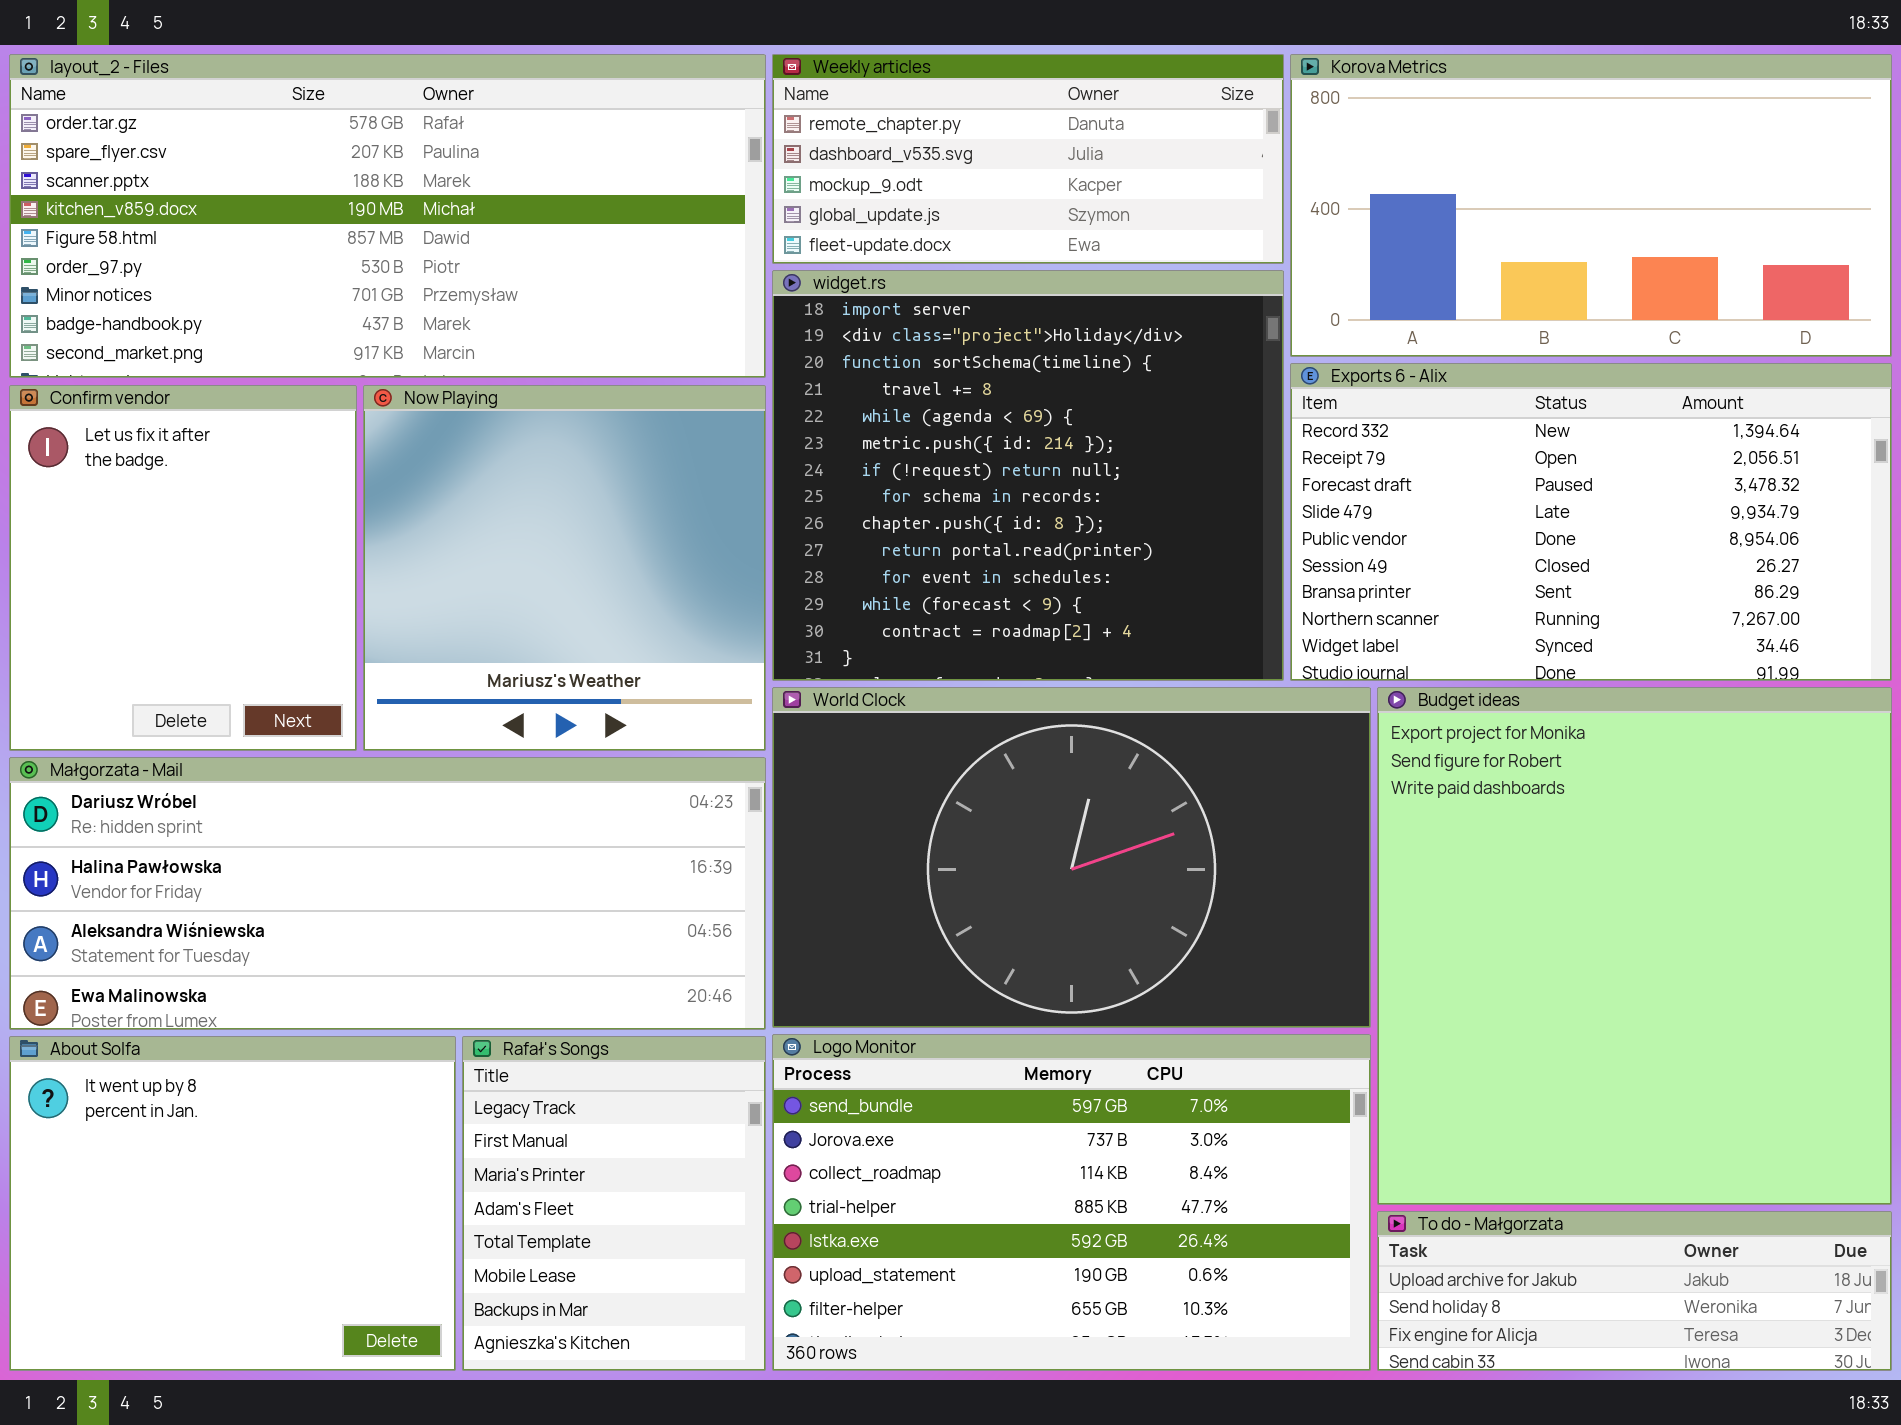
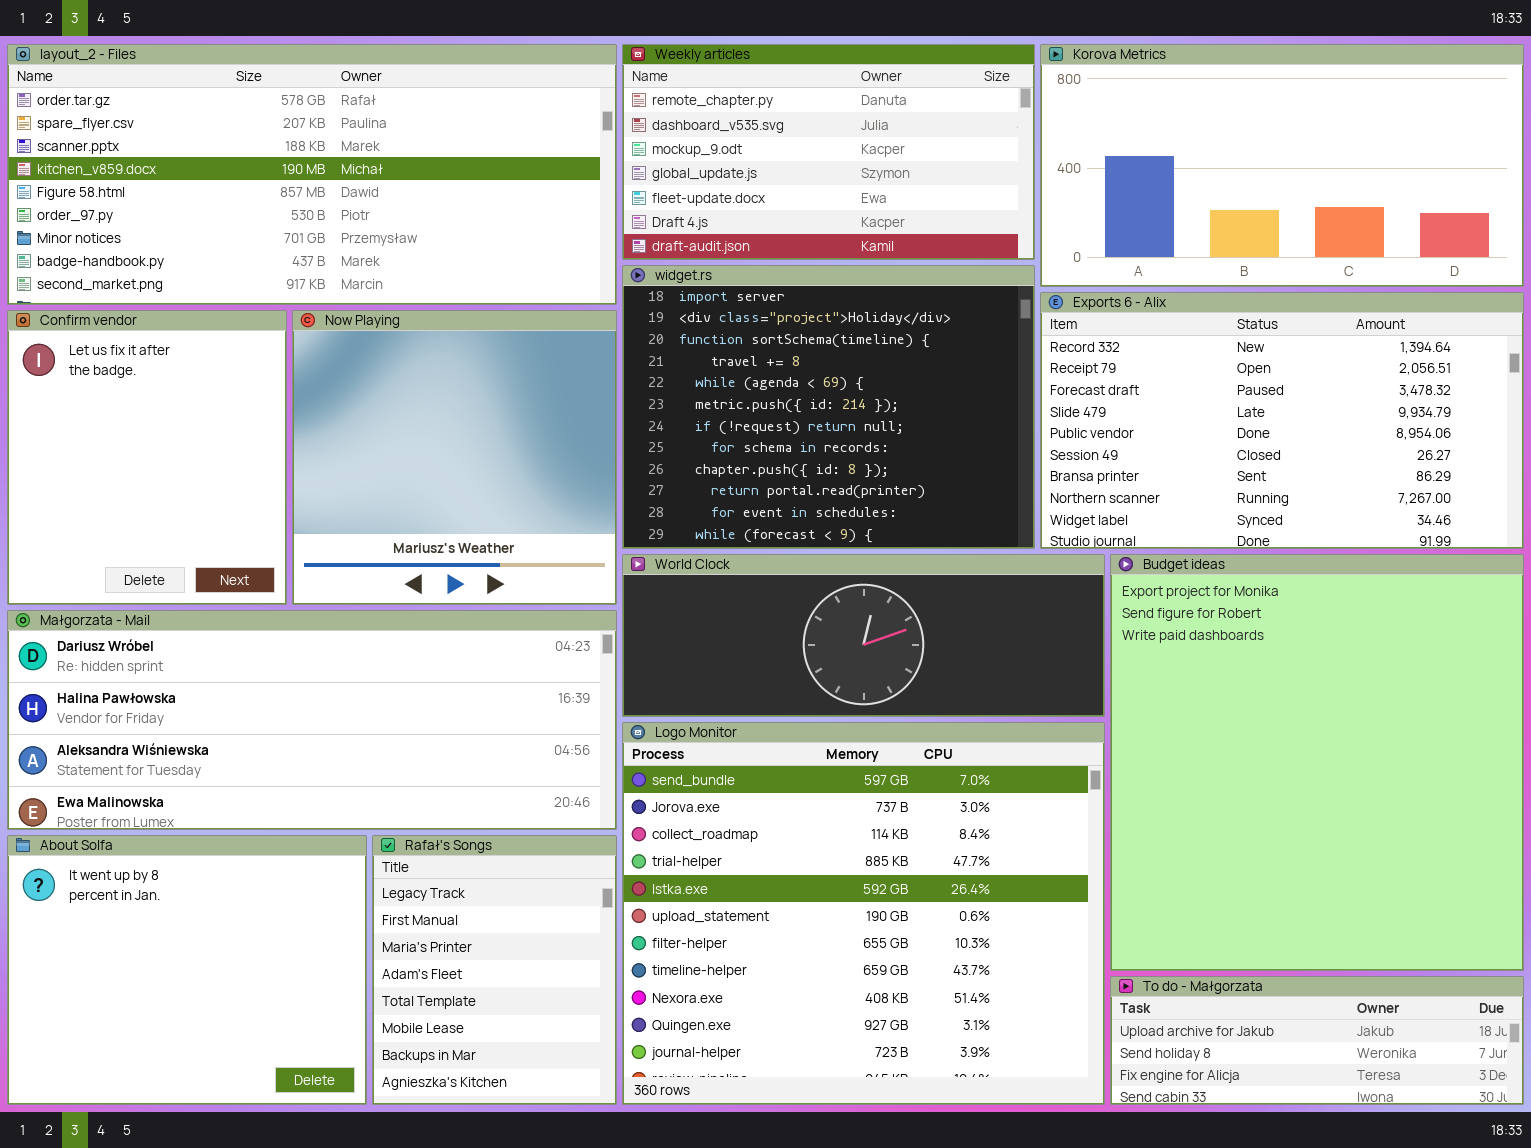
Weekly articles: [772,54,1284,264] -> [622,44,1035,260], resized
widget.rs: [772,270,1284,681] -> [622,265,1035,549], resized
World Clock: [772,687,1371,1028] -> [622,554,1105,717], resized
Logo Monitor: [772,1034,1371,1371] -> [622,722,1105,1105], resized

